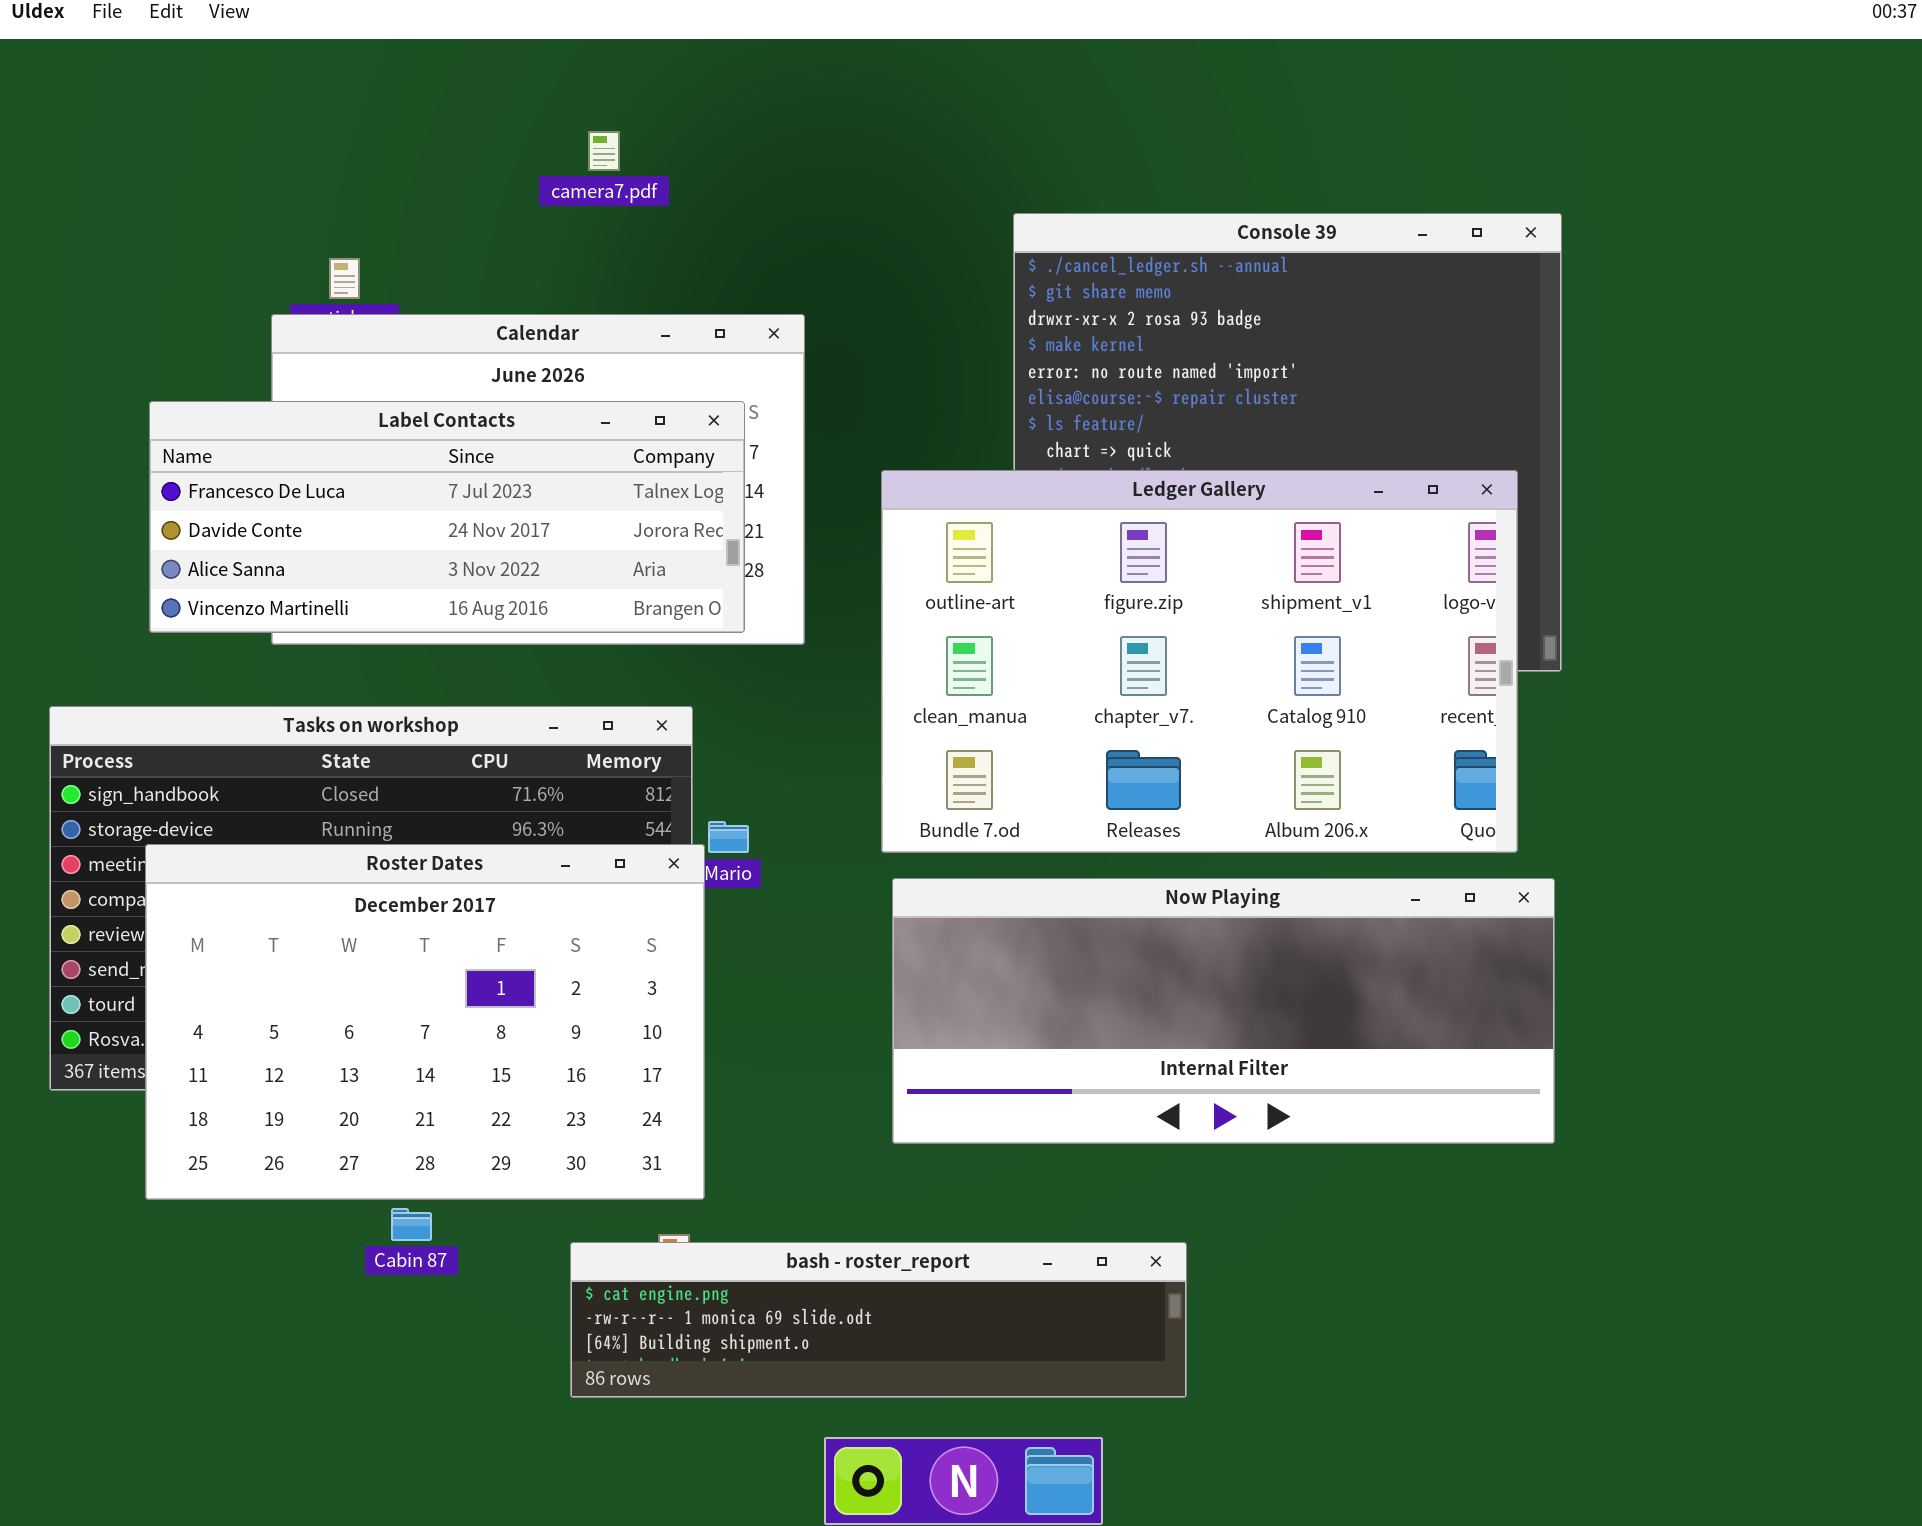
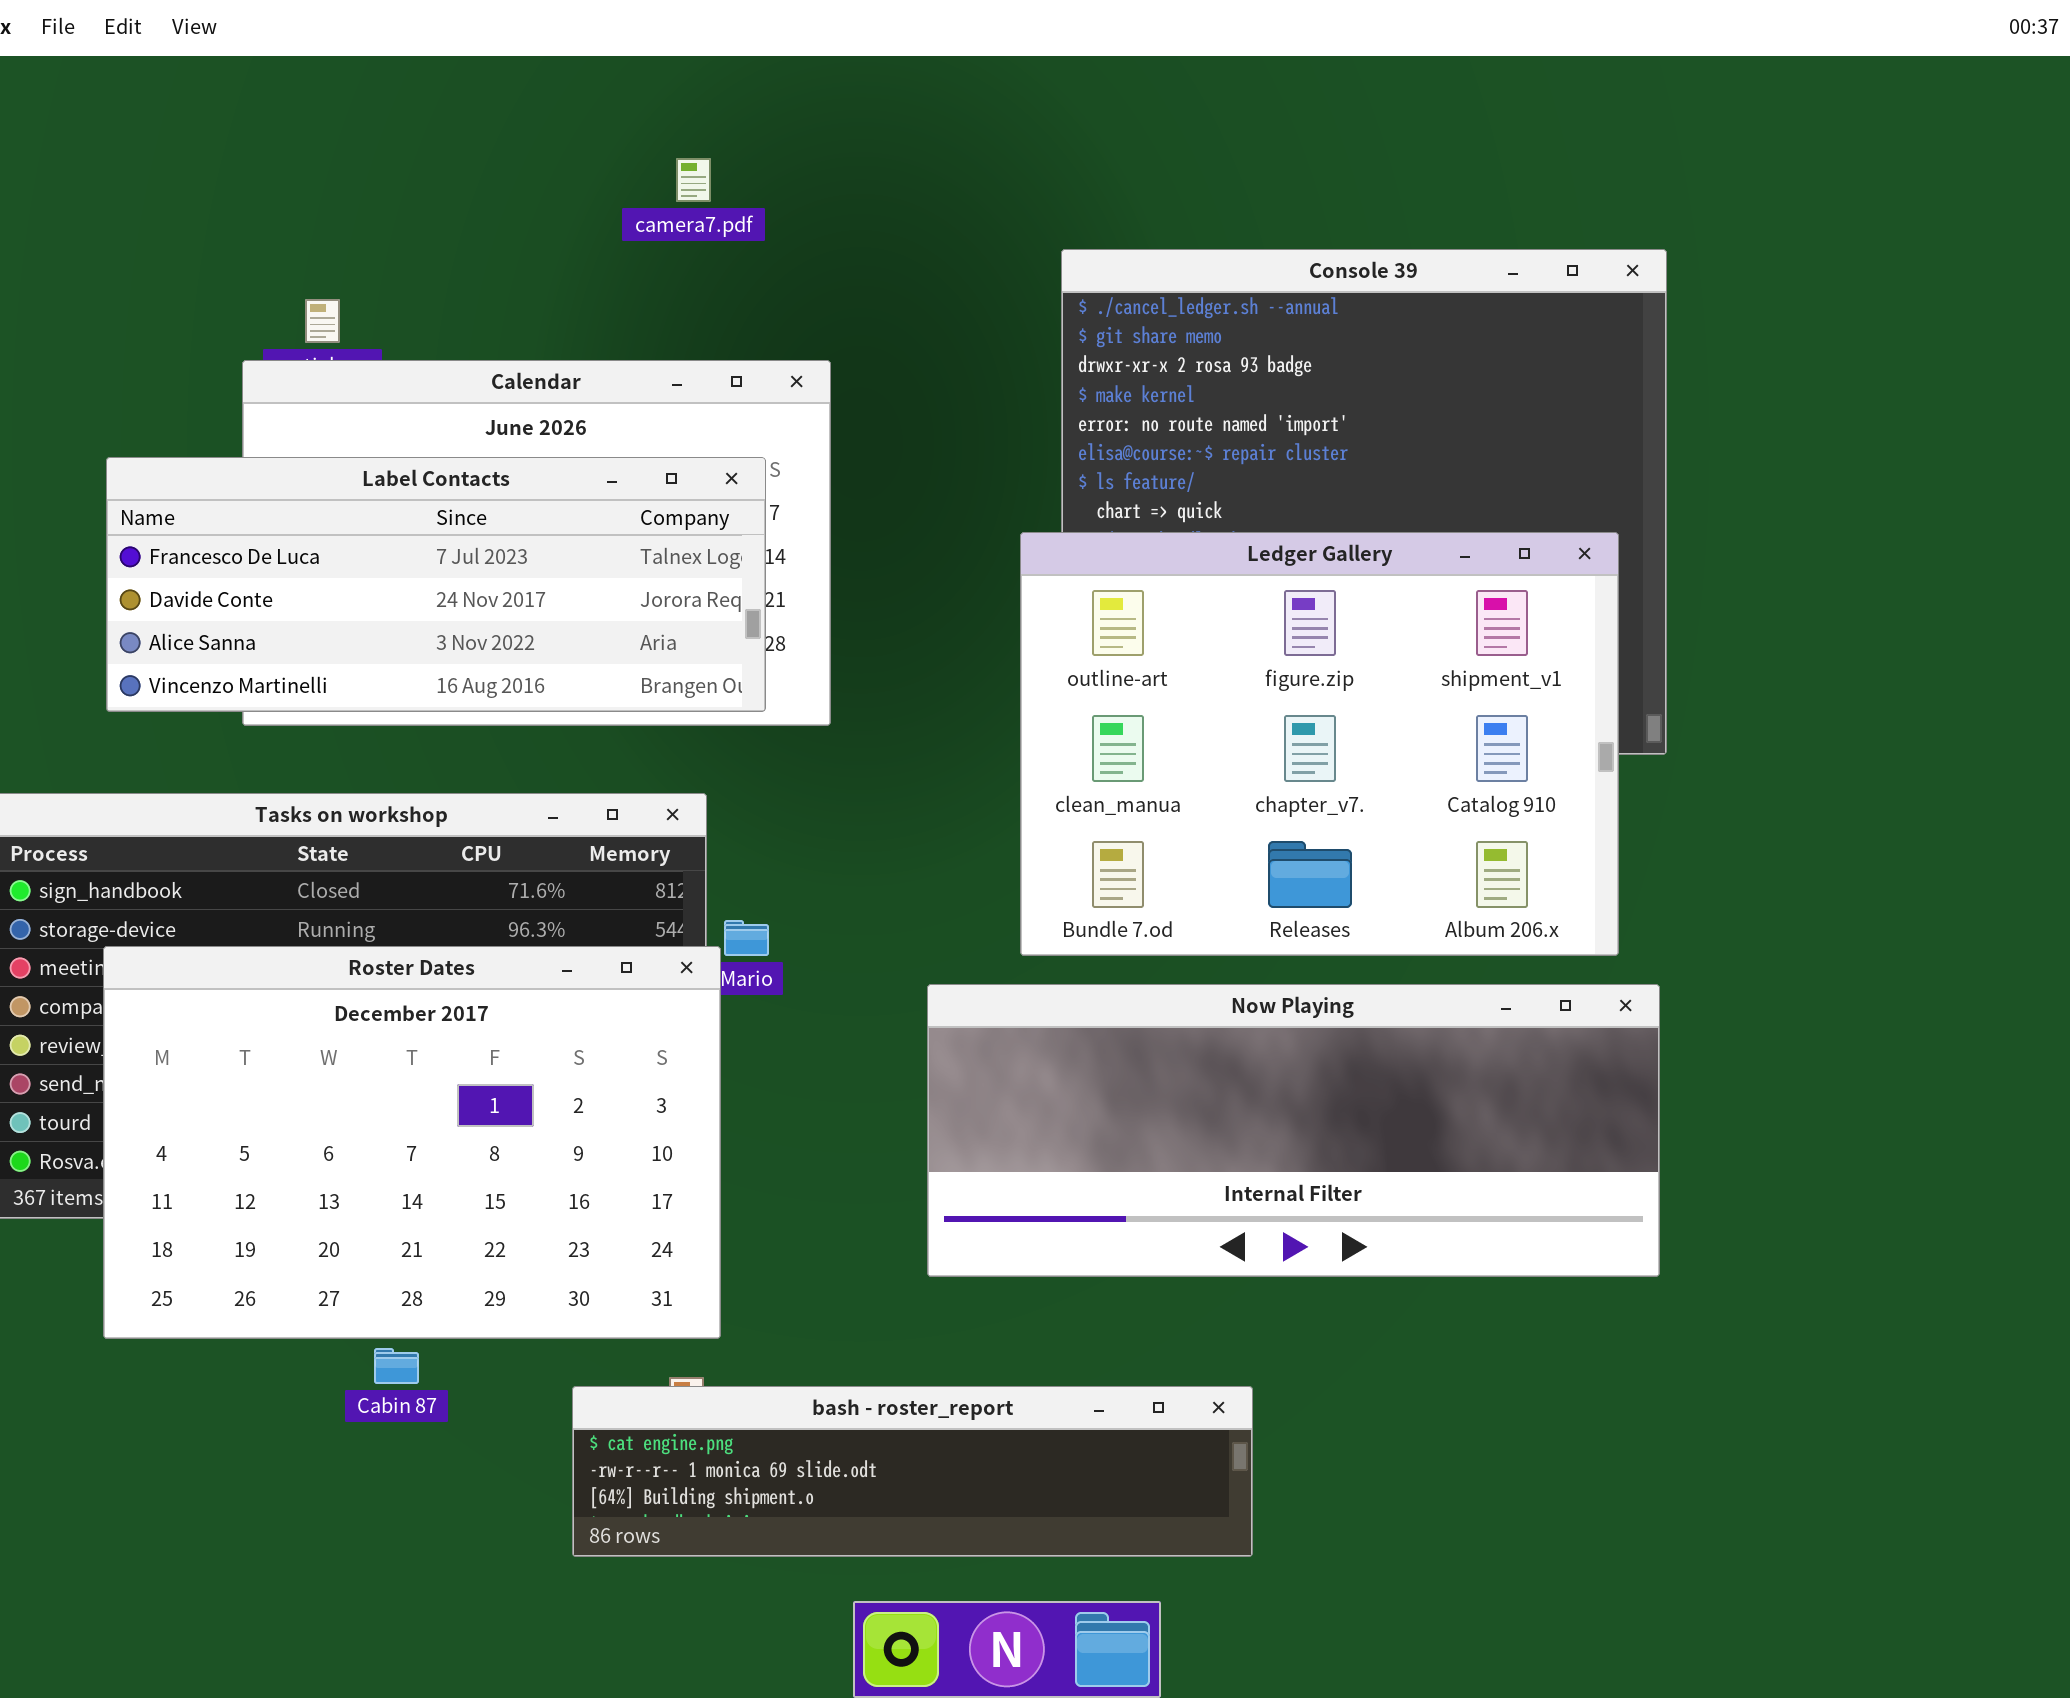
camera7.pdf: [588,131,620,171] -> [676,158,711,202], moved
Ledger Gallery: [881,470,1518,853] -> [1020,532,1619,956], resized

